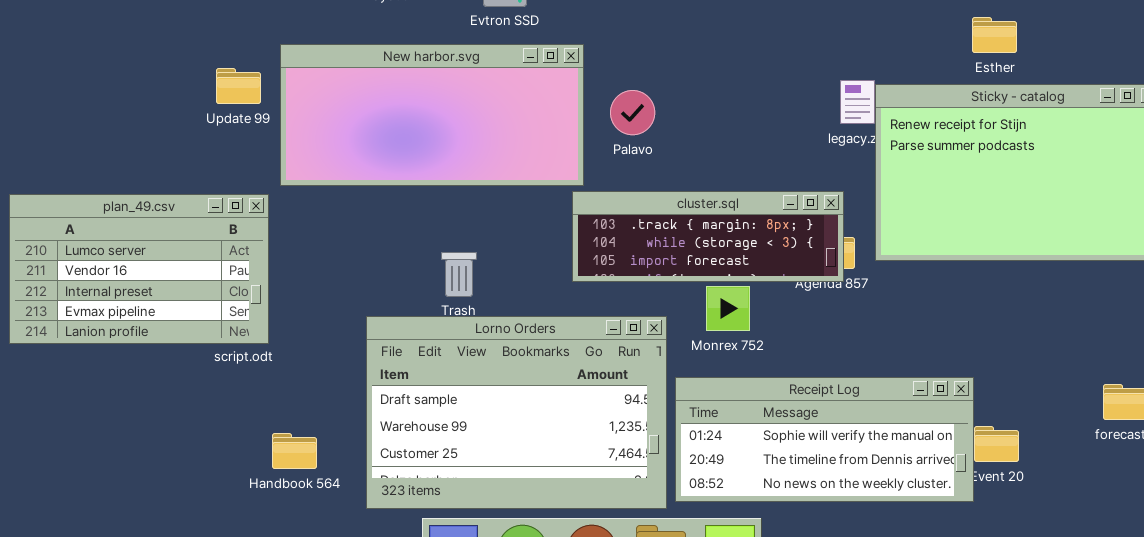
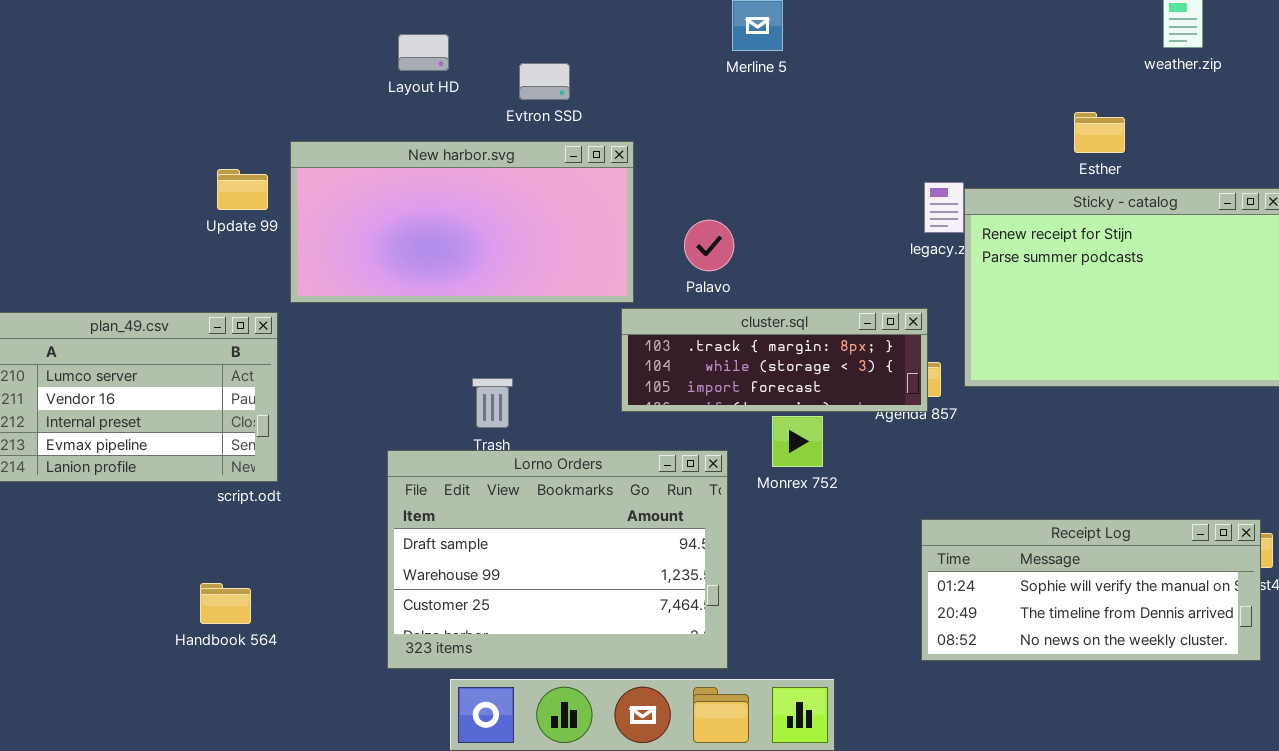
Palavo: [610,90,655,135] -> [684,220,734,271], moved
Receipt Log: [675,377,974,502] -> [921,519,1261,661], moved
Handbook 564: [272,433,317,469] -> [200,583,251,624], moved

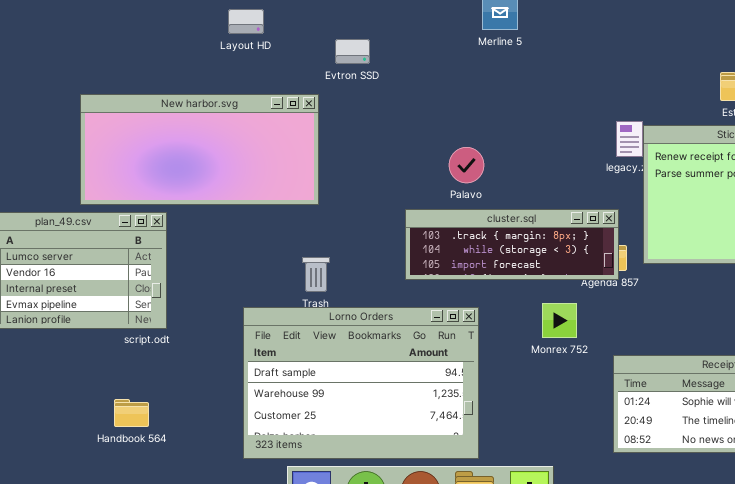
Layout HD: [398,34,449,71] -> [228,9,264,34], moved
New harbor.svg: [290,141,634,303] -> [80,94,319,205], moved
Monrex 752: [772,416,823,467] -> [542,303,577,338], moved

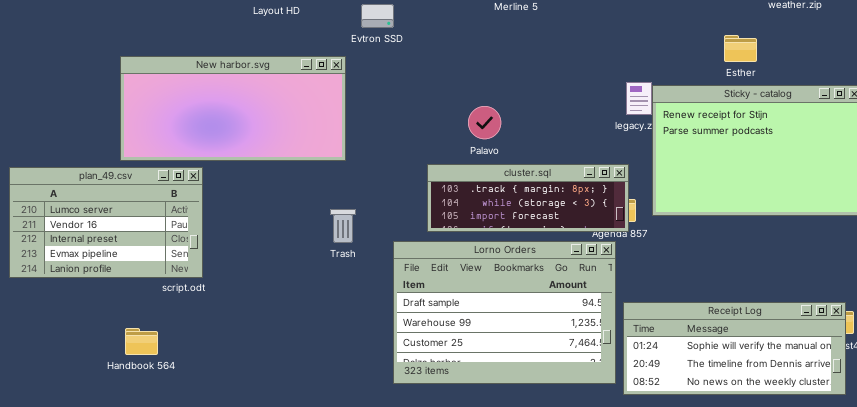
Lorno Orders: [243,307,479,459] -> [393,241,616,384], moved
Handbook 564: [114,399,149,427] -> [125,328,158,355], moved

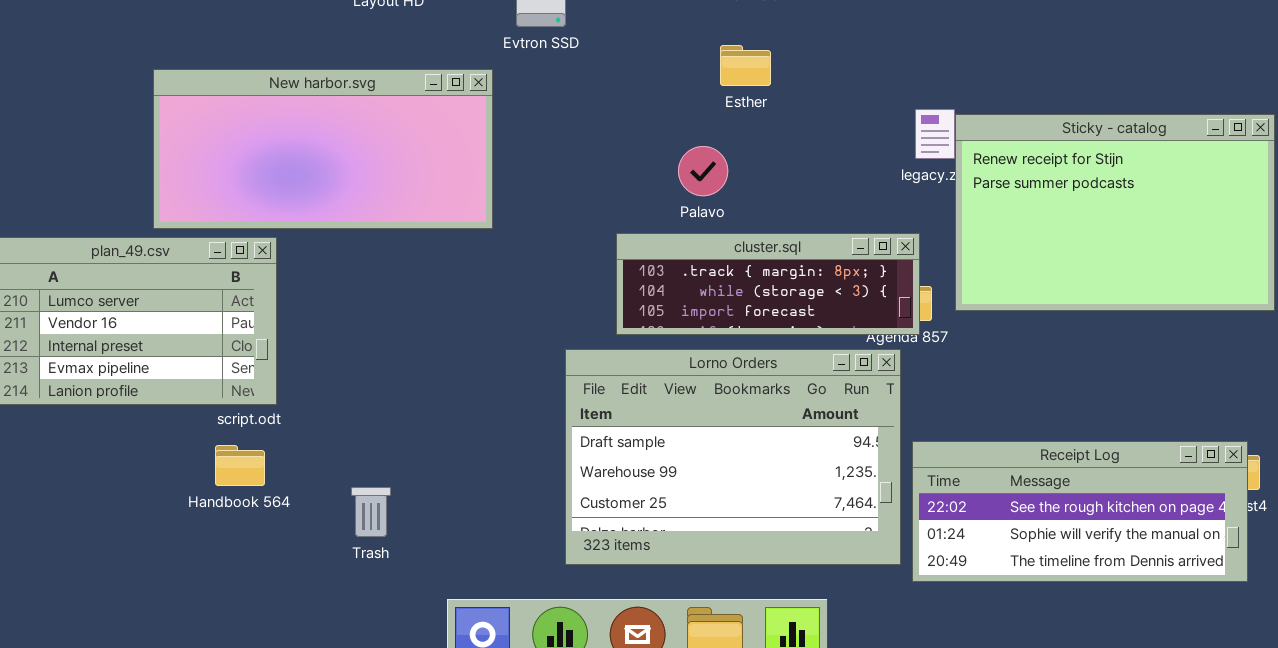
Esther: [724,35,757,62] -> [720,45,771,86], moved
Trash: [330,209,356,243] -> [351,487,391,537], moved
Receipt Log: [623,302,846,395] -> [912,441,1248,582], scrolled up 1 row
Handbook 564: [125,328,158,355] -> [215,445,265,486], moved

